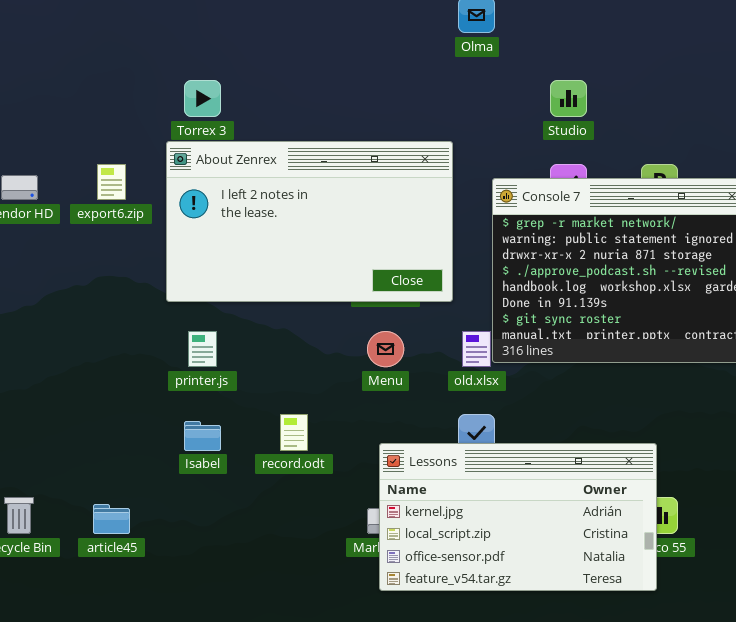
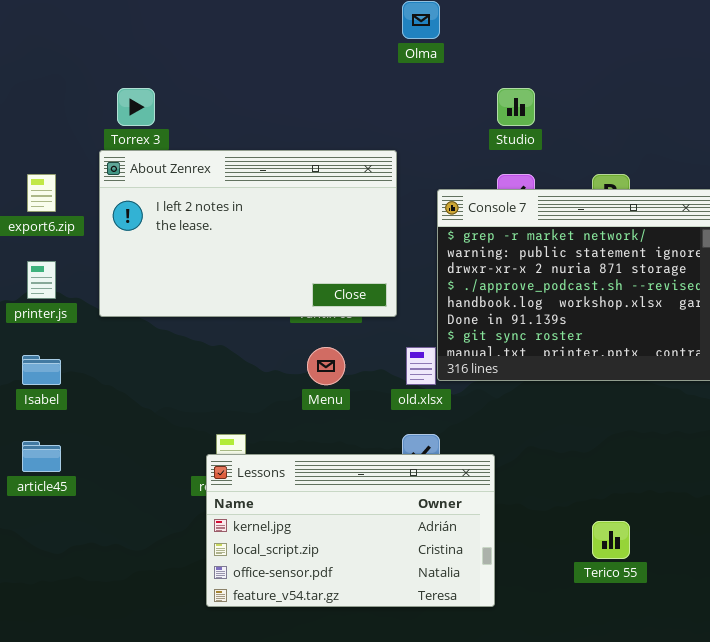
printer.js: [188,331,217,367] -> [27,261,56,299], moved
Isabel: [184,421,221,451] -> [22,355,61,385], moved
Lessons: [379,443,657,591] -> [206,454,495,607], moved
article45: [93,504,130,534] -> [22,441,61,472], moved

